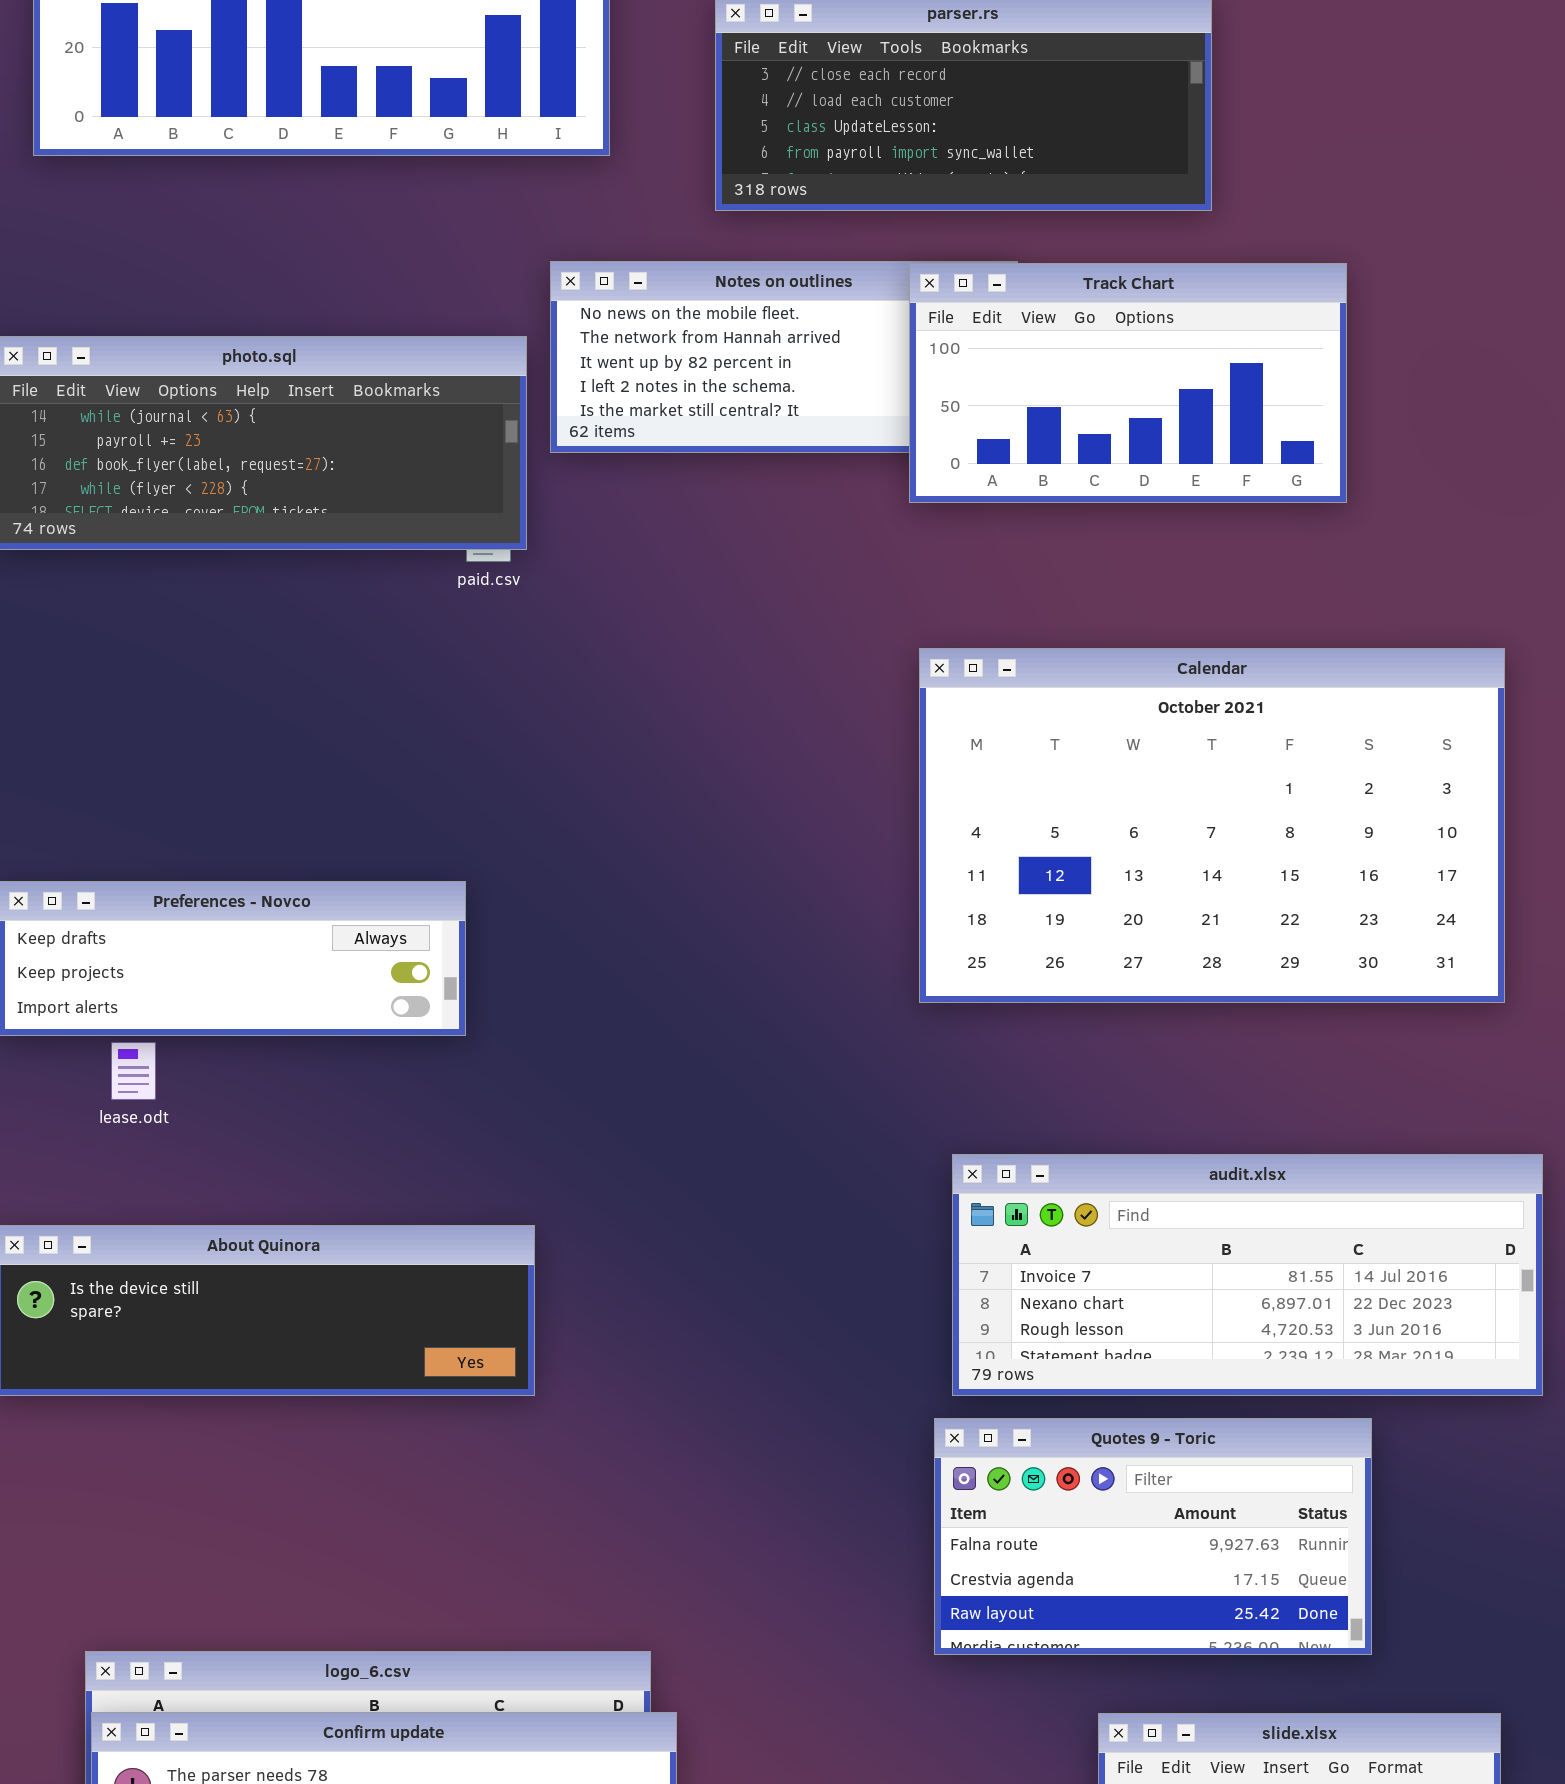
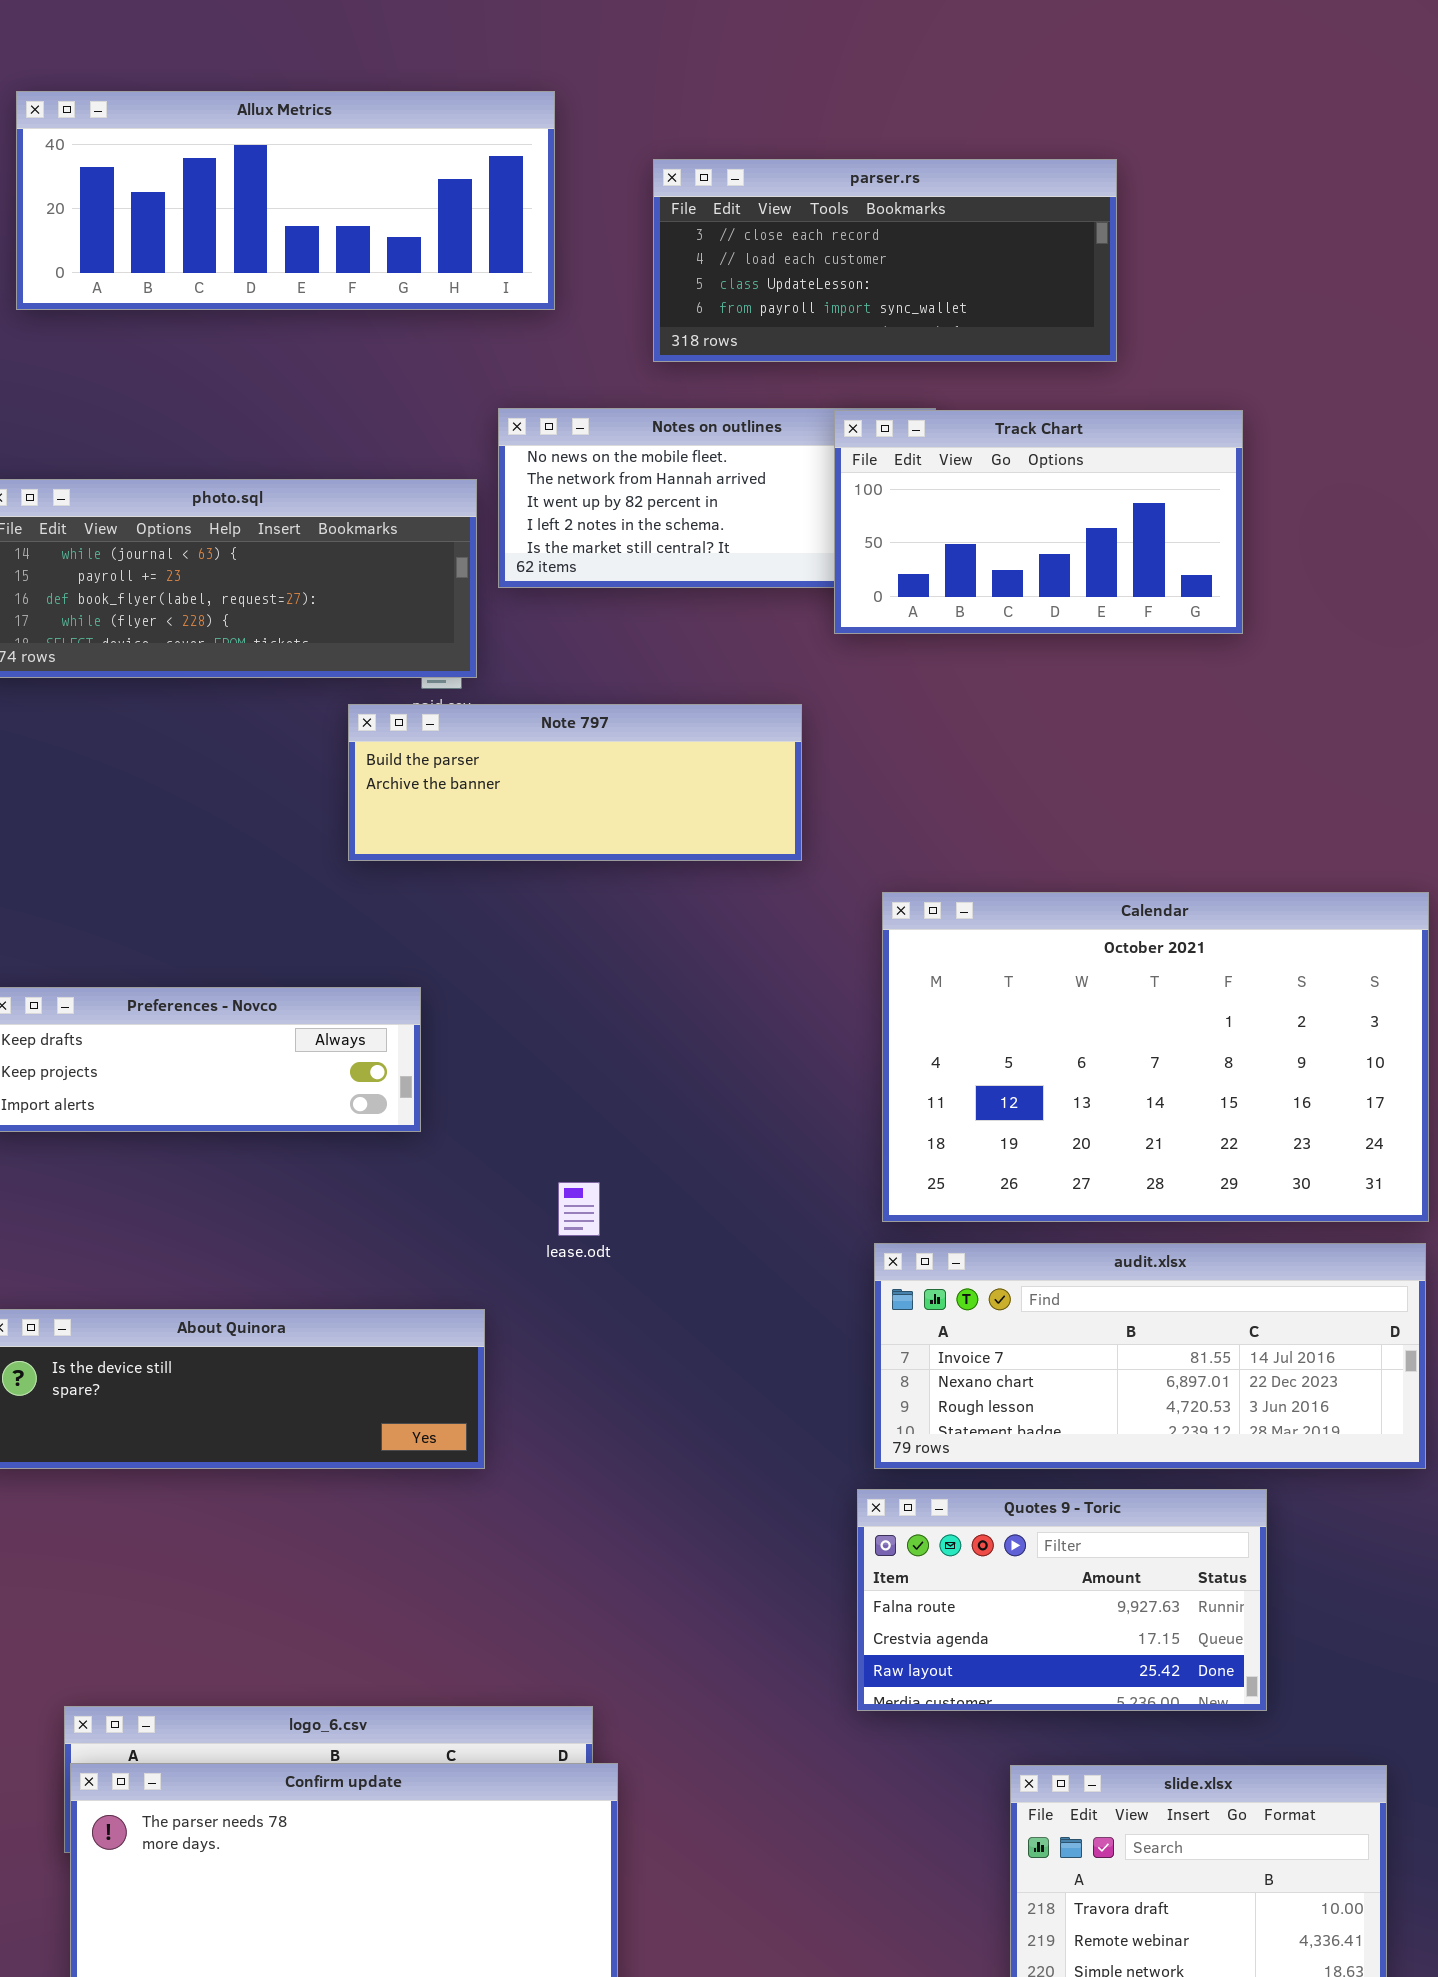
Note 797: none -> [348,704,802,861], opened
Calendar: [919,648,1505,1003] -> [882,892,1429,1222], moved
lease.odt: [111,1042,156,1100] -> [558,1182,600,1236], moved

